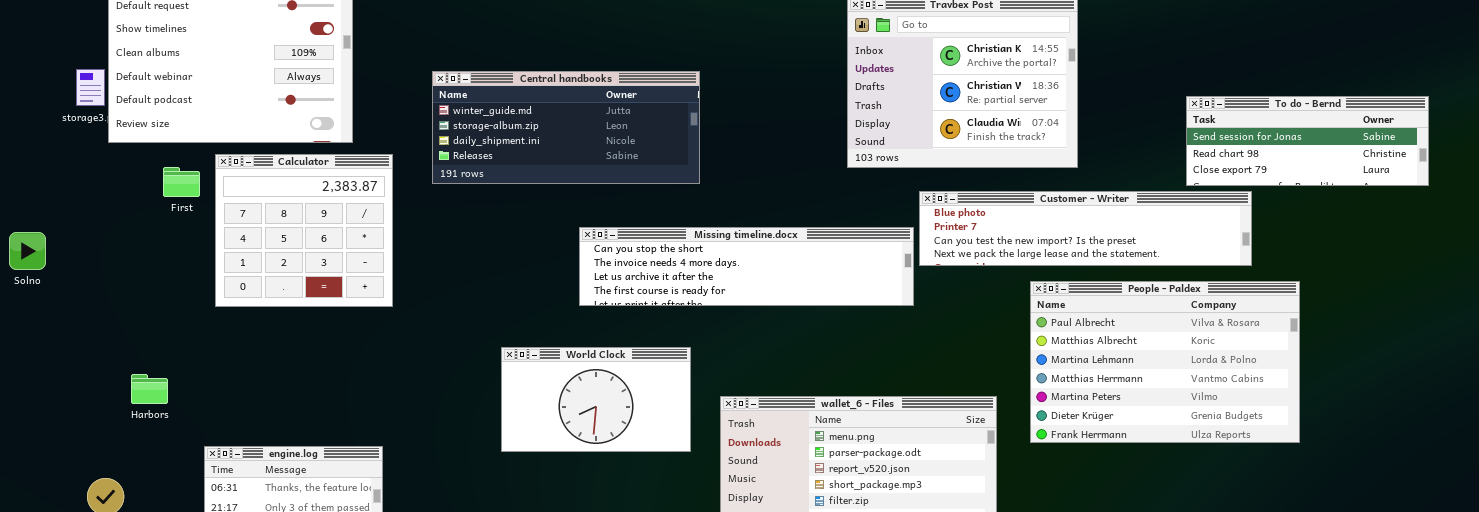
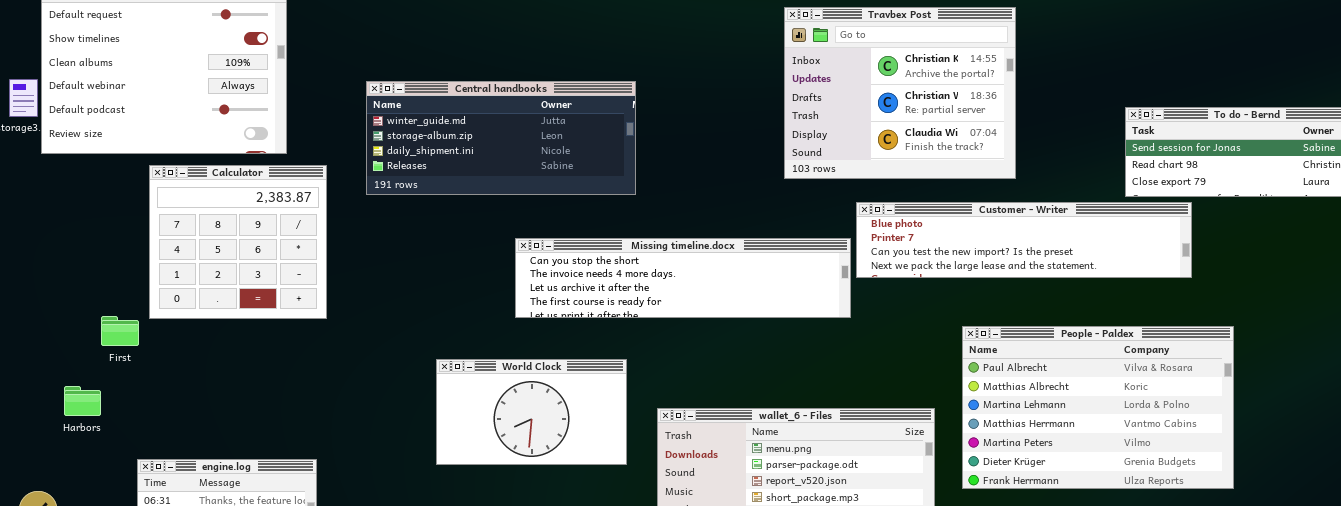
First: [163,167,200,197] -> [101,316,139,346], moved
People - Paldex: [1030,281,1300,443] -> [962,326,1234,489], moved

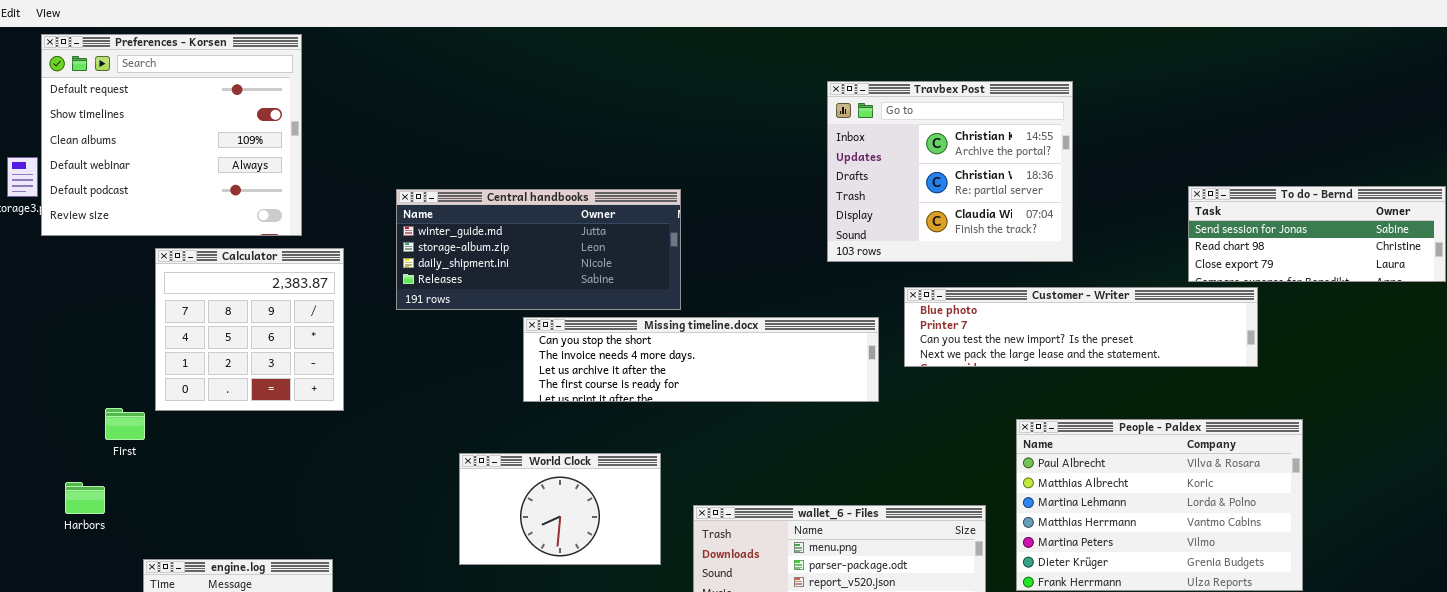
Central handbooks: [366,81,636,195] -> [396,189,681,310], moved
Missing timeline.docx: [515,238,851,318] -> [523,317,879,402], moved

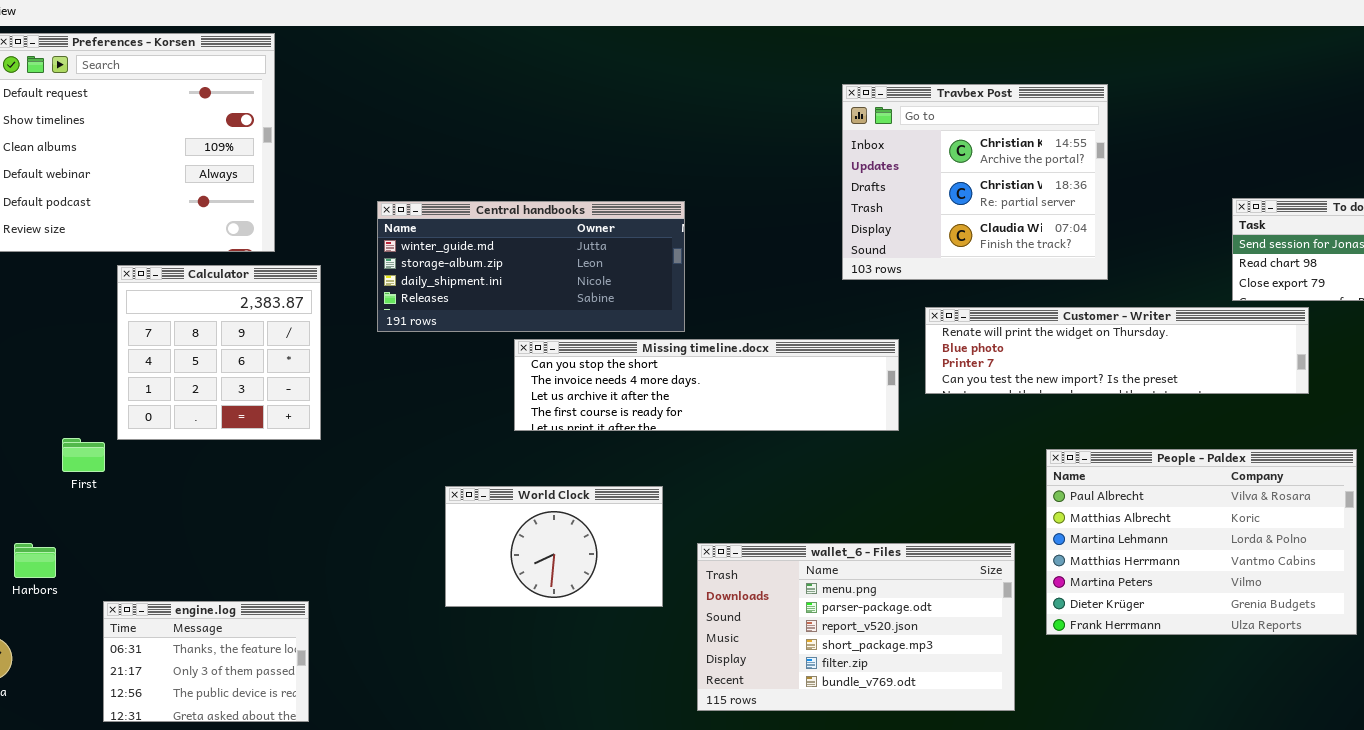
Customer - Writer: [904,287,1258,367] -> [925,307,1309,394], scrolled up 1 row
Harbors: [65,482,105,514] -> [14,543,56,578], moved

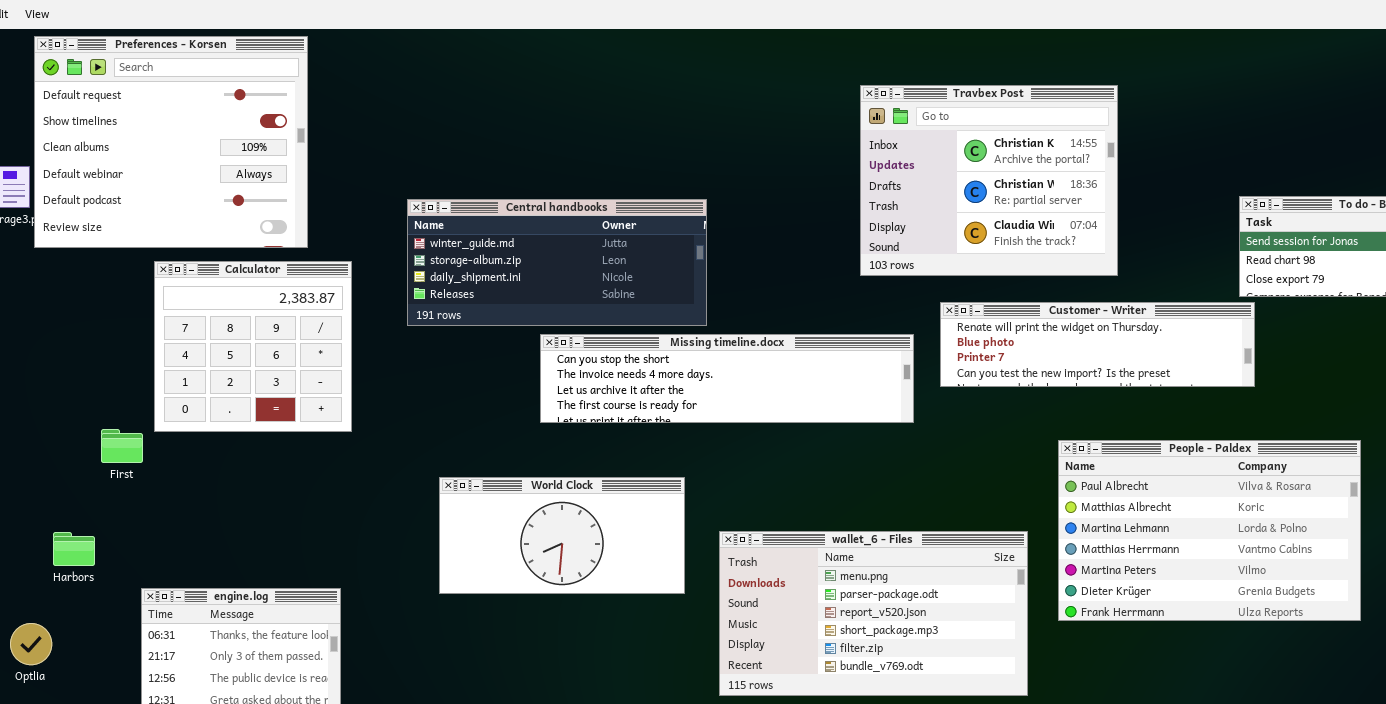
Customer - Writer: [925,307,1309,394] -> [940,302,1255,387], resized
World Clock: [445,486,663,607] -> [439,477,685,594], resized

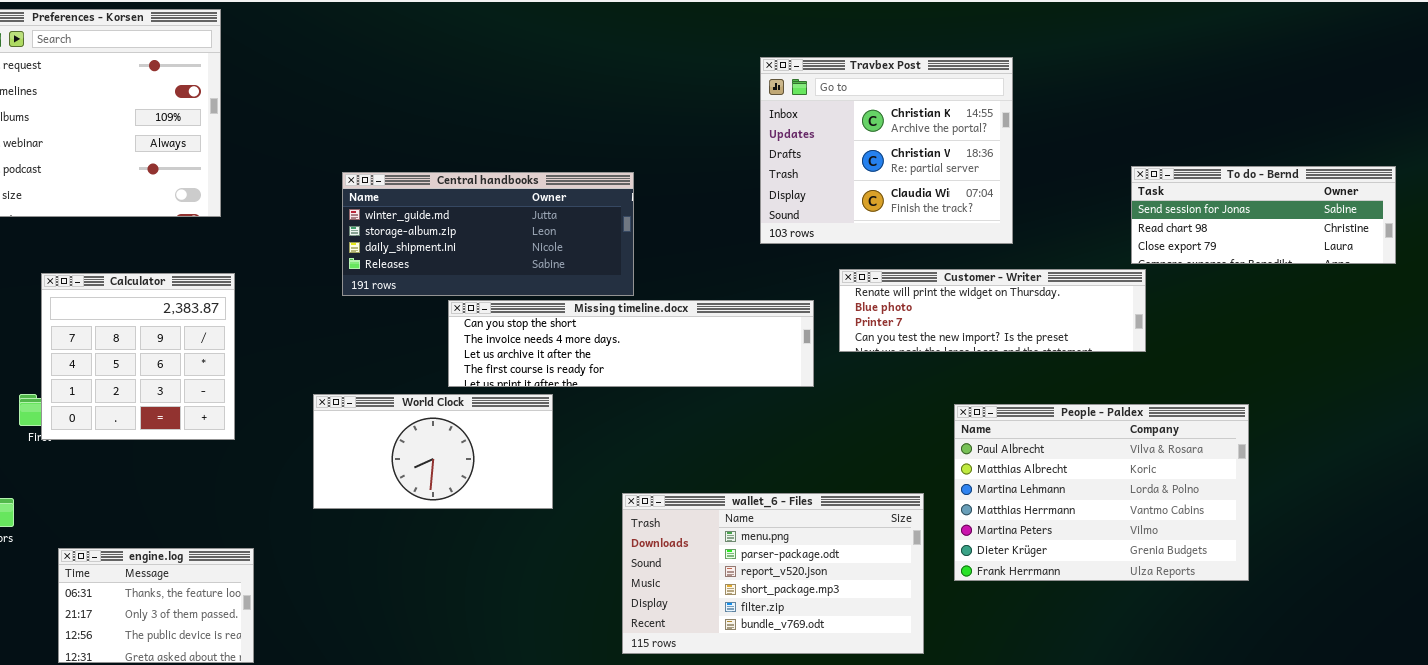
Central handbooks: [407,199,707,326] -> [342,172,634,296], moved
Calculator: [154,261,352,432] -> [41,273,235,440], moved
World Clock: [439,477,685,594] -> [313,394,553,509], moved

